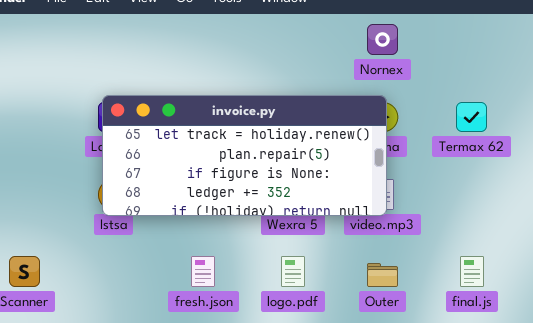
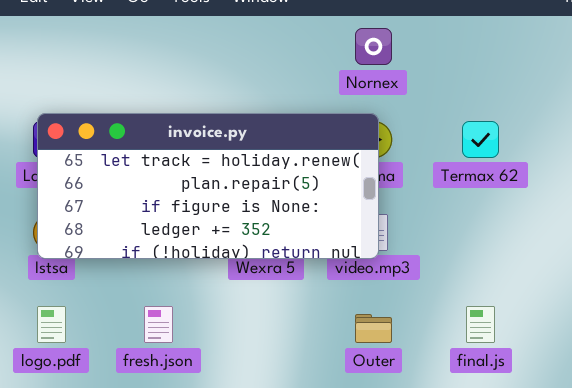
logo.pdf: [281,256,305,287] -> [37,306,66,343], moved

